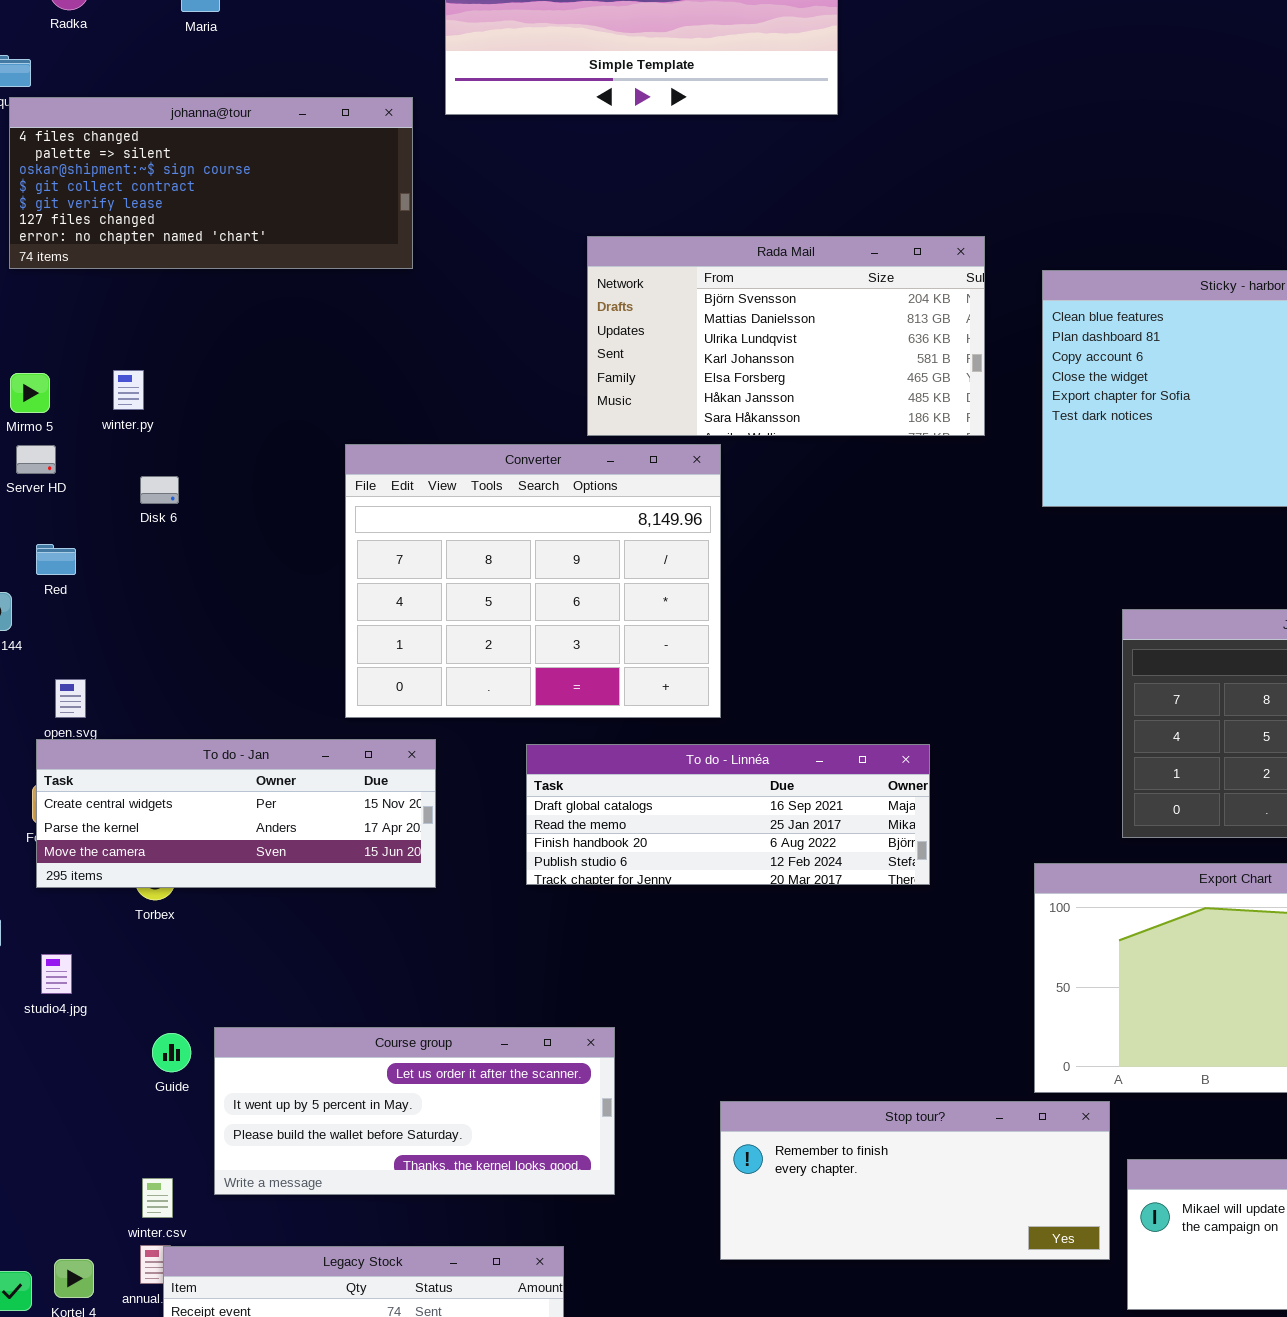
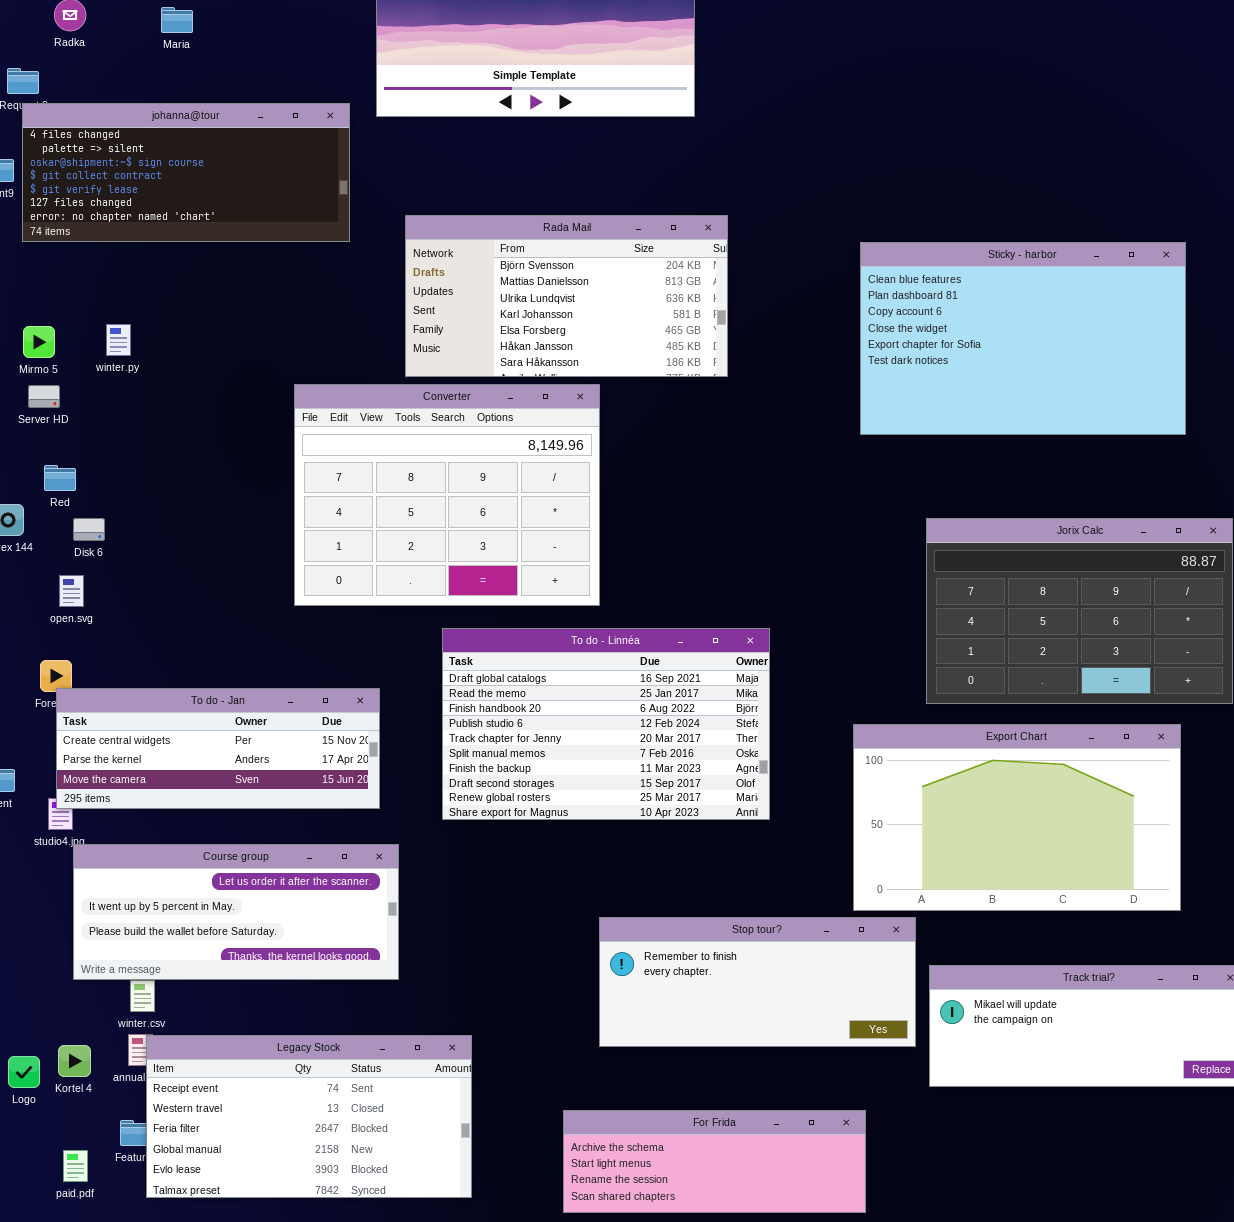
Rada Mail: [587,236,985,436] -> [405,215,728,377], moved
Disk 6: [140,476,179,504] -> [73,518,105,541], moved
To do - Jan: [36,739,436,888] -> [56,688,380,809], moved
To do - Linnéa: [526,744,930,885] -> [442,628,770,820], resized
Course group: [214,1027,615,1195] -> [73,844,399,980], moved

